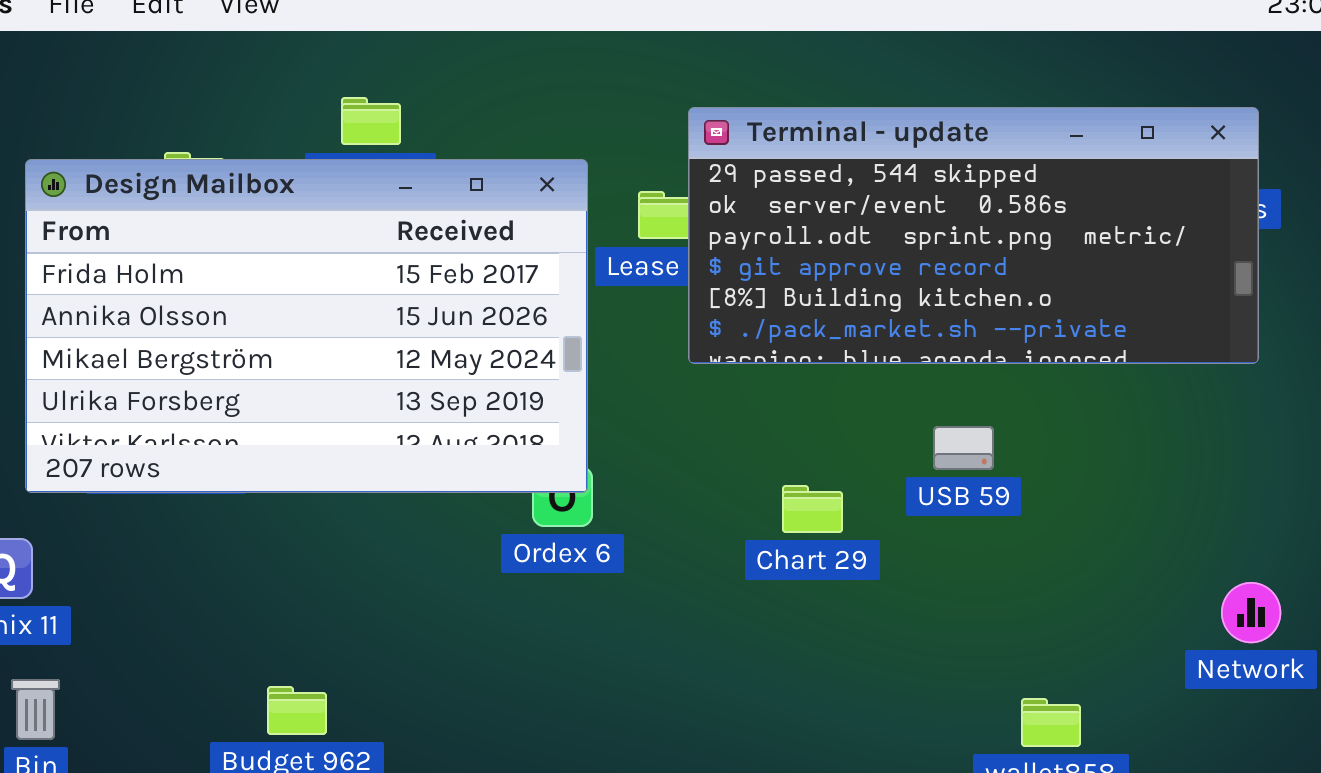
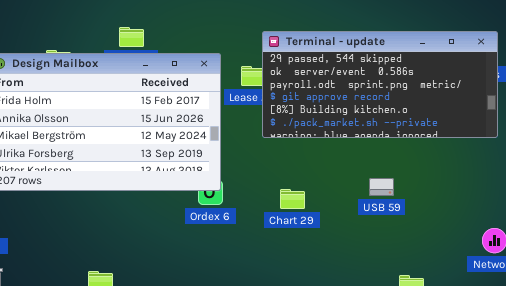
USB 59: [933,426,994,470] -> [369,178,394,196], moved
Chart 29: [782,485,843,533] -> [280,189,305,209], moved

